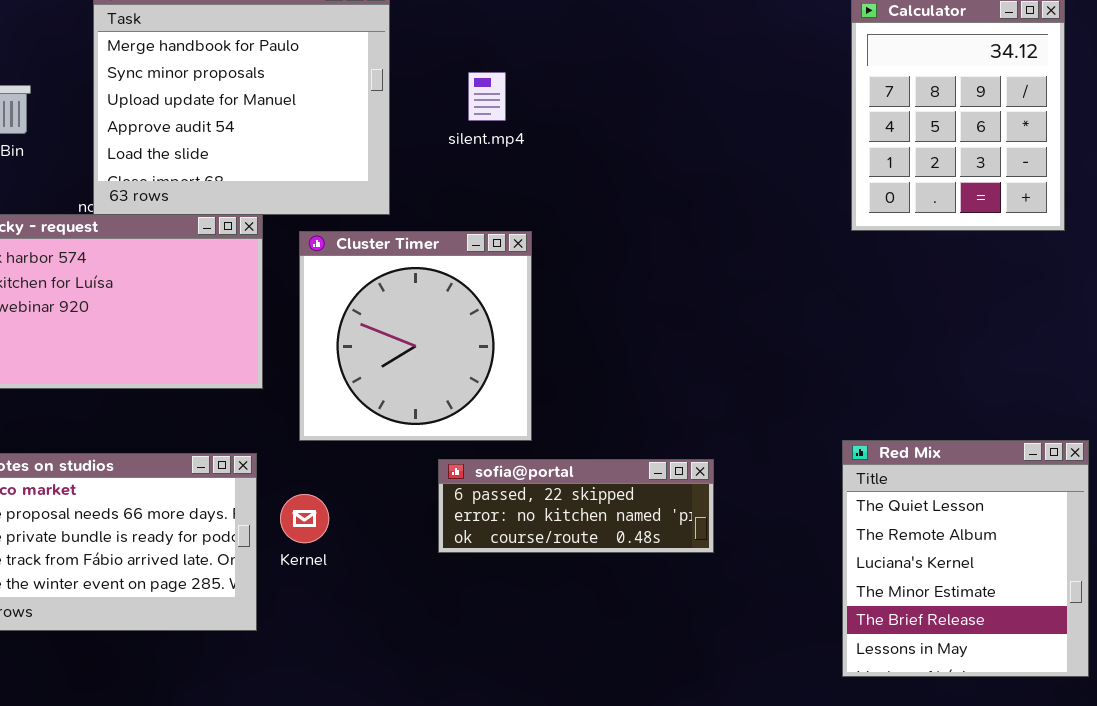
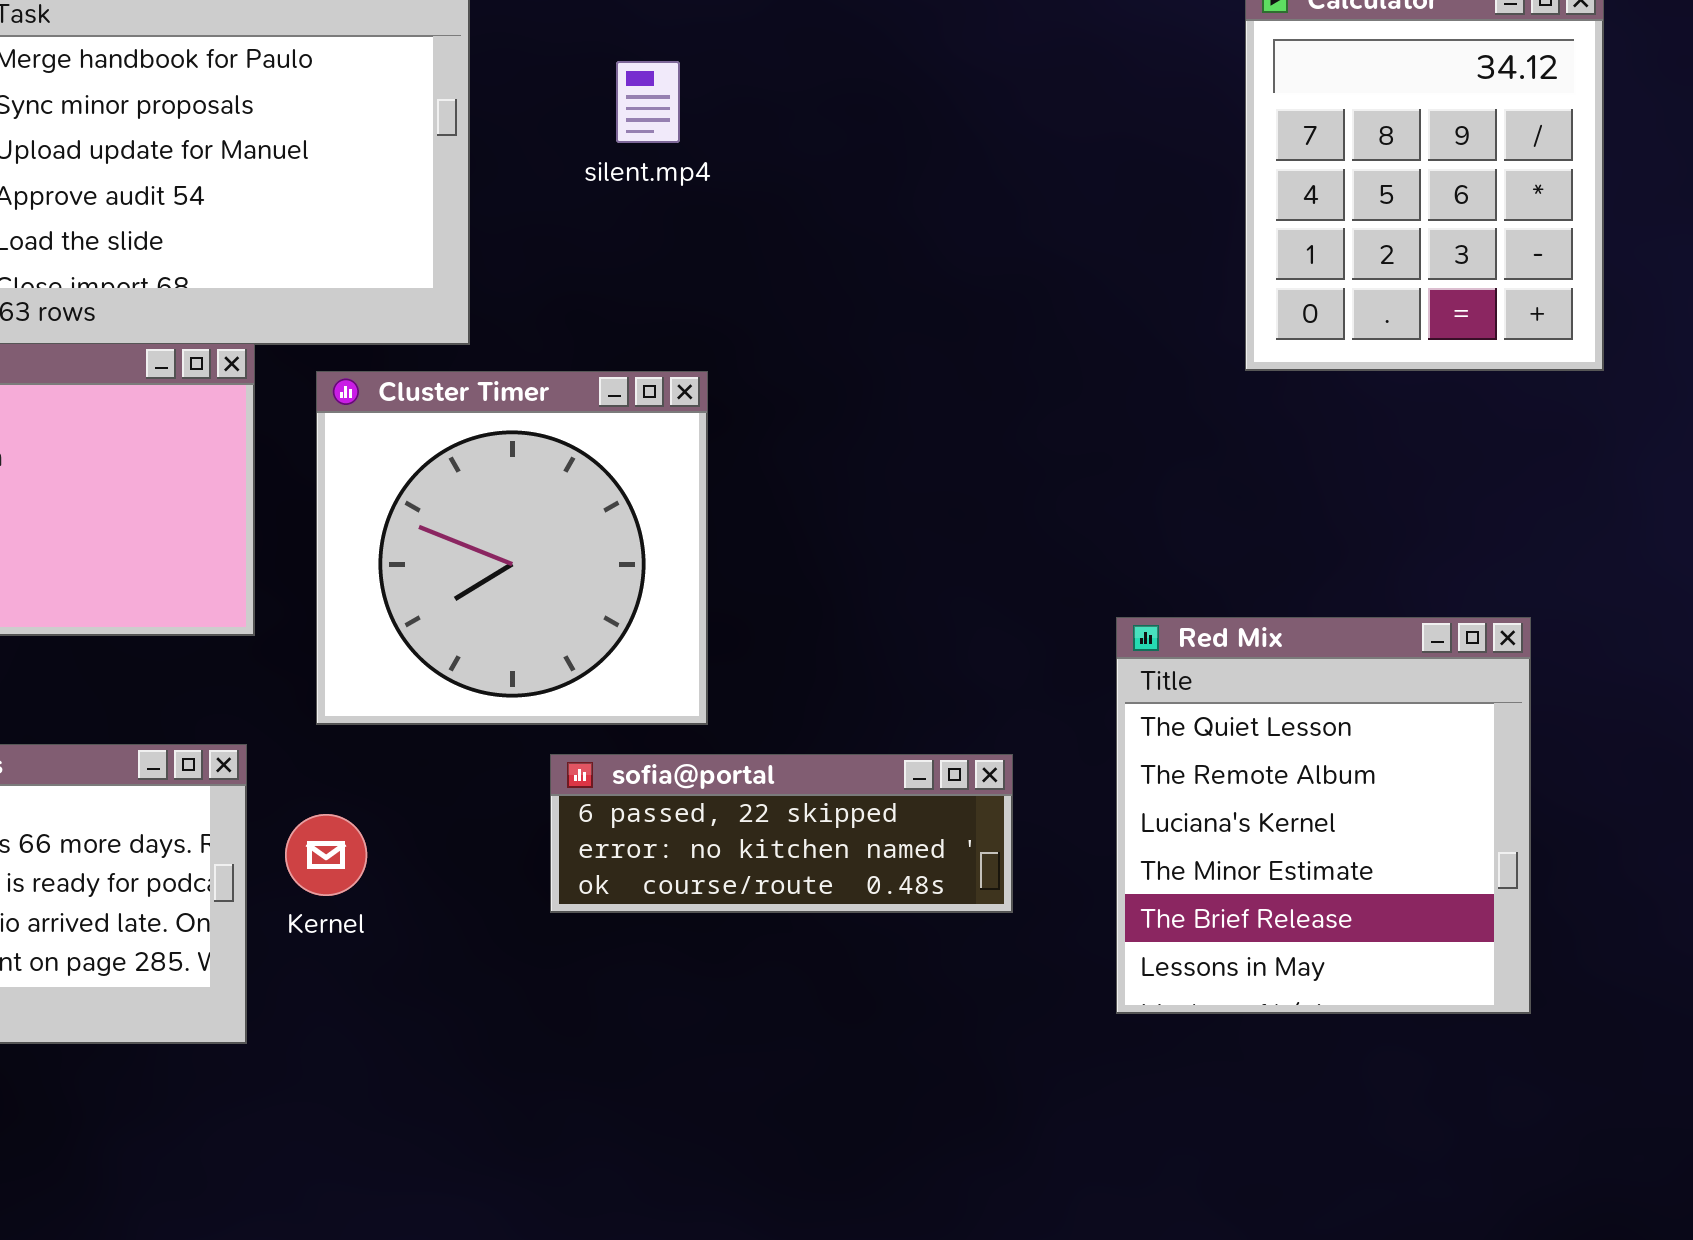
silent.mp4: [468,72,506,121] -> [616,61,680,143], moved
Red Mix: [842,440,1089,677] -> [1116,617,1531,1014], moved

